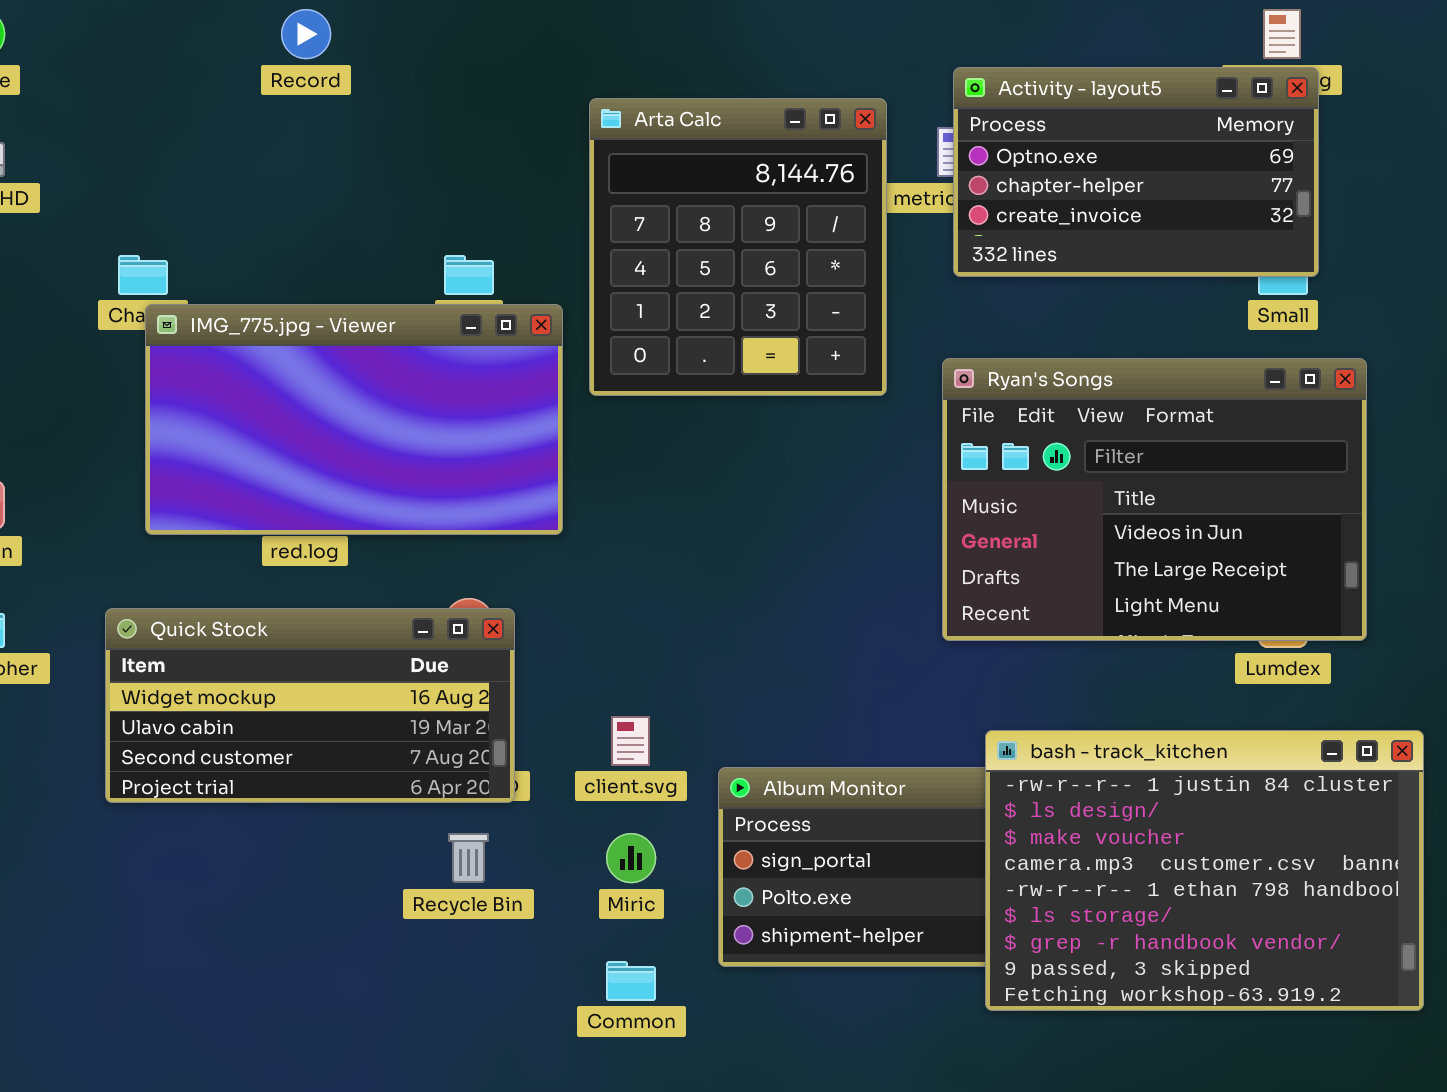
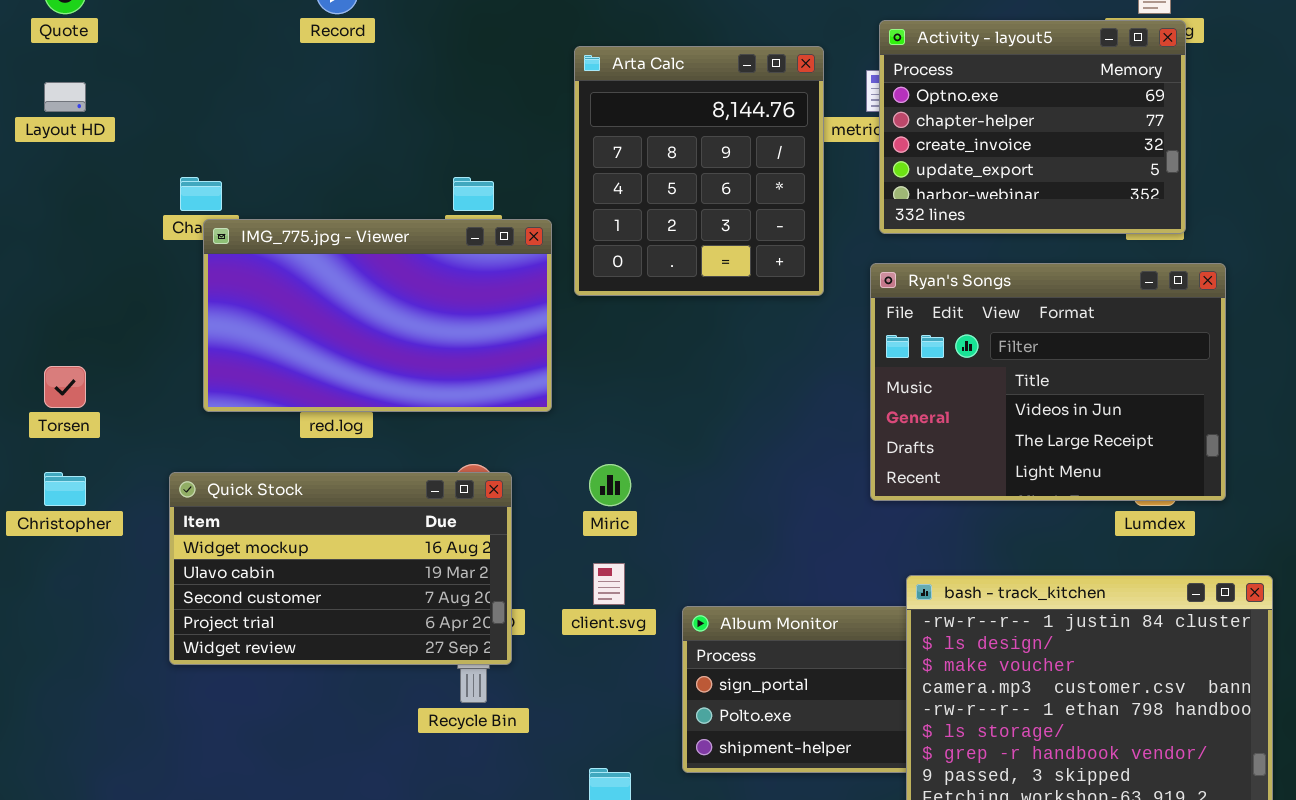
Activity - layout5: [953,67,1319,277] -> [879,20,1186,234], resized
Quick Stock: [105,608,515,803] -> [169,472,512,665], resized
Miric: [606,833,656,883] -> [589,464,631,506], moved

